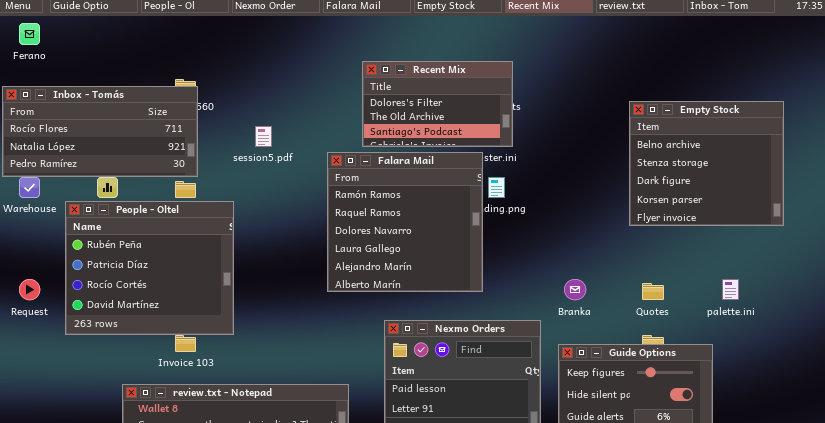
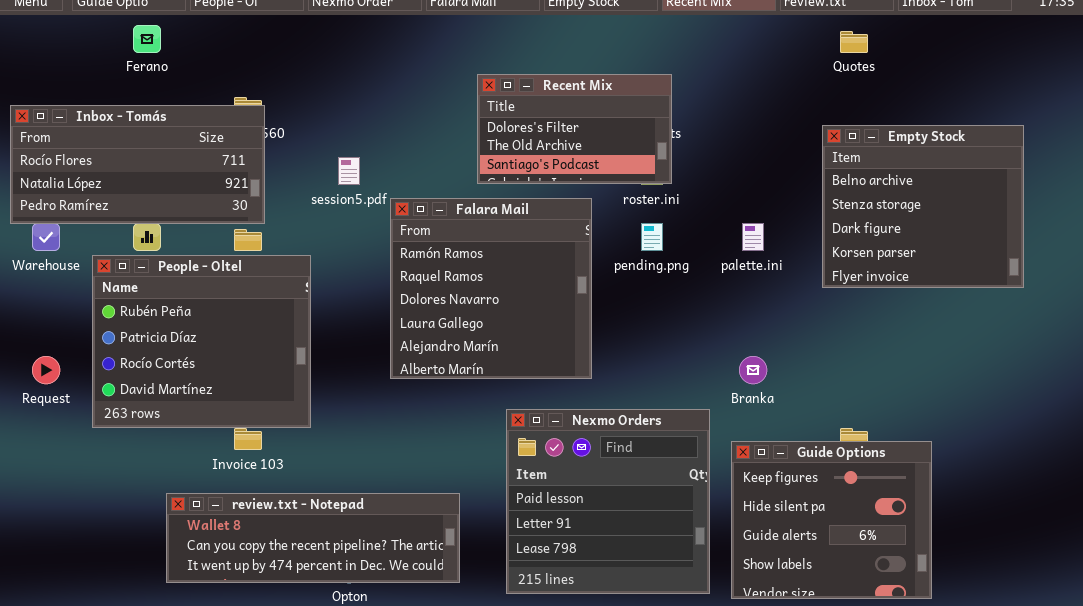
Ferano: [19,23,40,45] -> [133,25,161,53], moved
Falara Mail: [327,152,483,292] -> [390,198,592,379], moved
palette.ini: [722,279,739,300] -> [742,223,764,251], moved
Quotes: [642,283,664,300] -> [840,31,868,53], moved

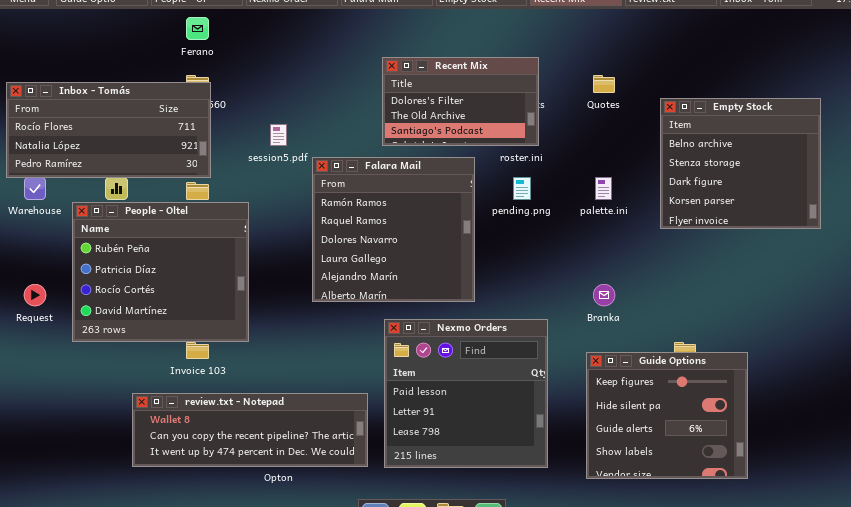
Ferano: [133,25,161,53] -> [186,17,209,40], moved
Quotes: [840,31,868,53] -> [593,75,615,93], moved
Nexmo Orders: [506,409,710,594] -> [384,319,548,468], moved

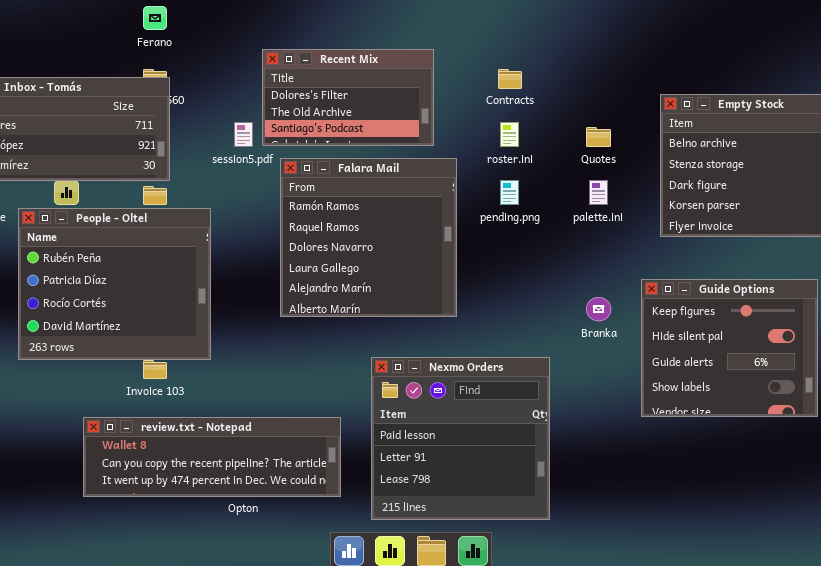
Recent Mix: [382,57,539,146] -> [262,49,434,146], moved
Quotes: [593,75,615,93] -> [586,127,611,147], moved
Nexmo Orders: [384,319,548,468] -> [371,357,550,520], moved
Guide Options: [586,352,748,479] -> [641,279,818,417], moved

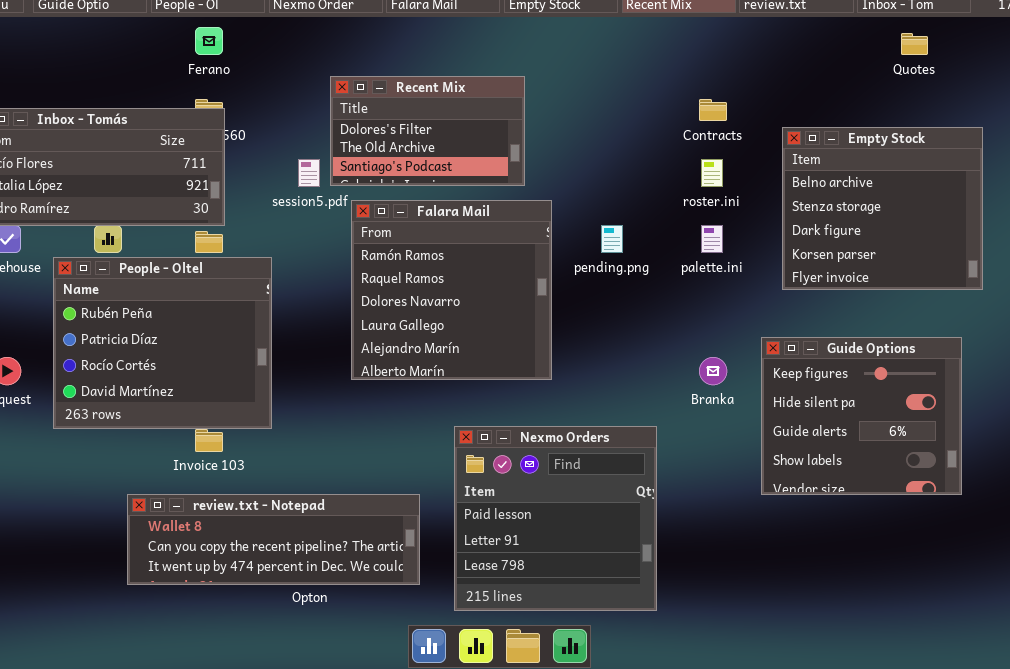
Contracts: [498,69,522,89] -> [699,99,727,121], moved
roster.ini: [500,122,519,147] -> [701,159,723,187], moved
Quotes: [586,127,611,147] -> [901,33,928,55], moved

